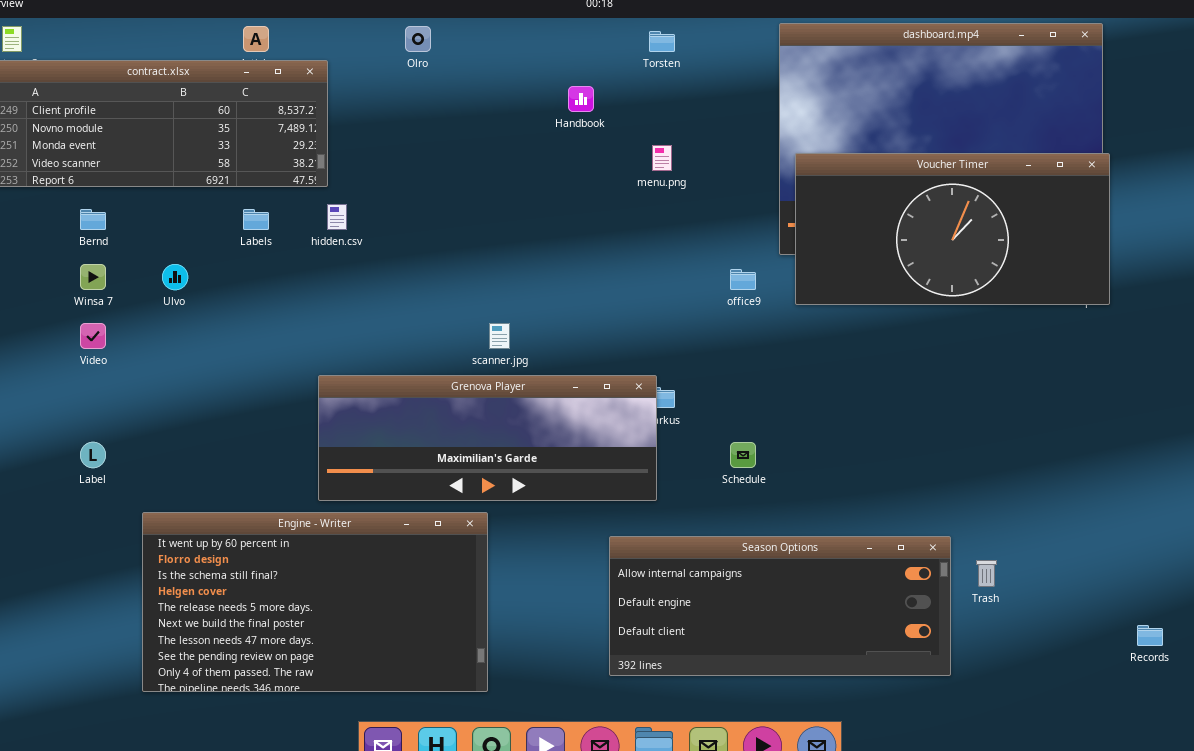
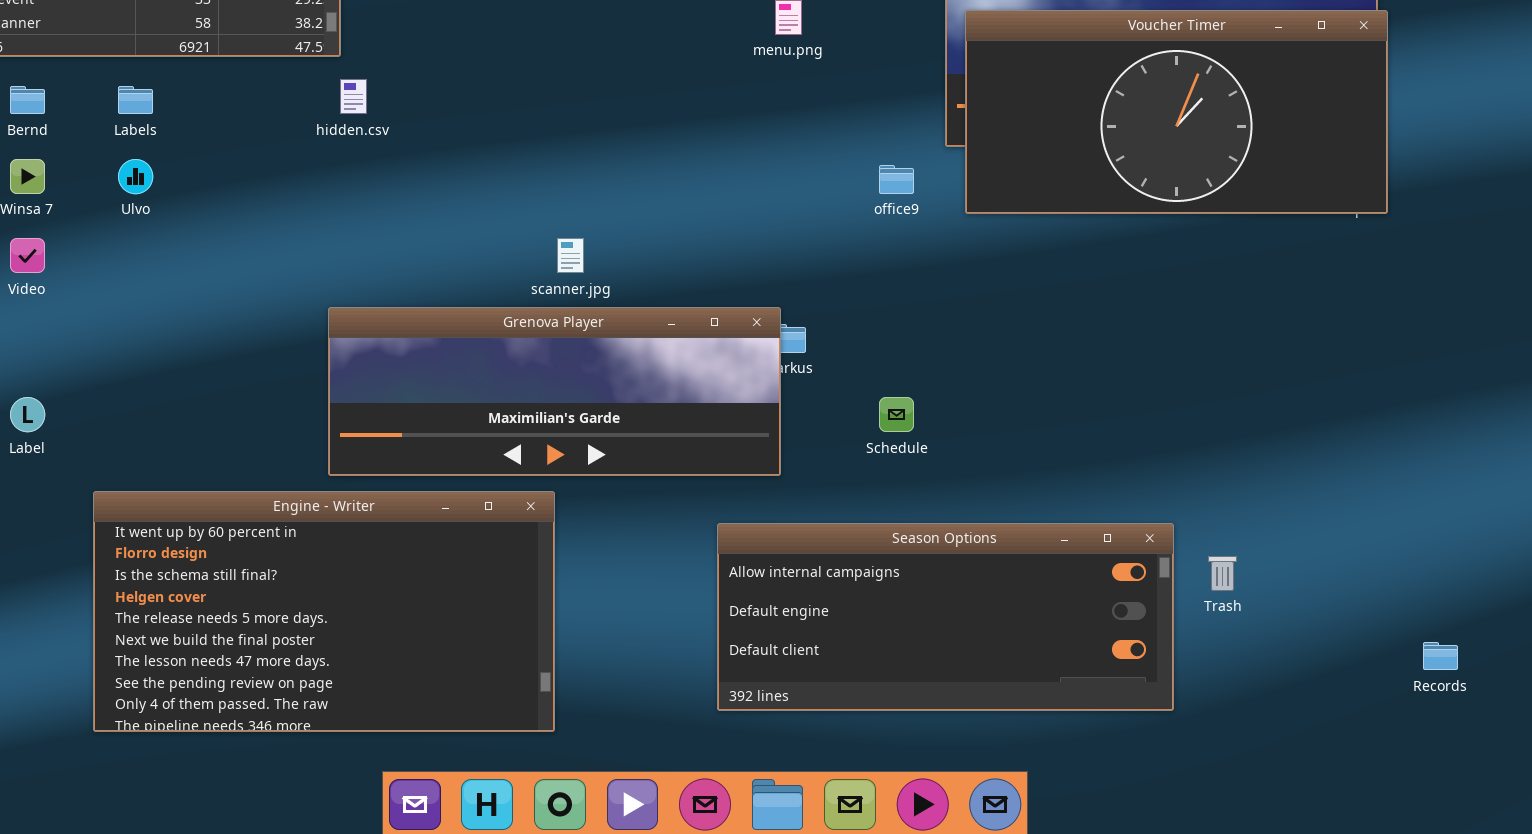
Labels: [243,209,269,230] -> [118,86,153,114], moved

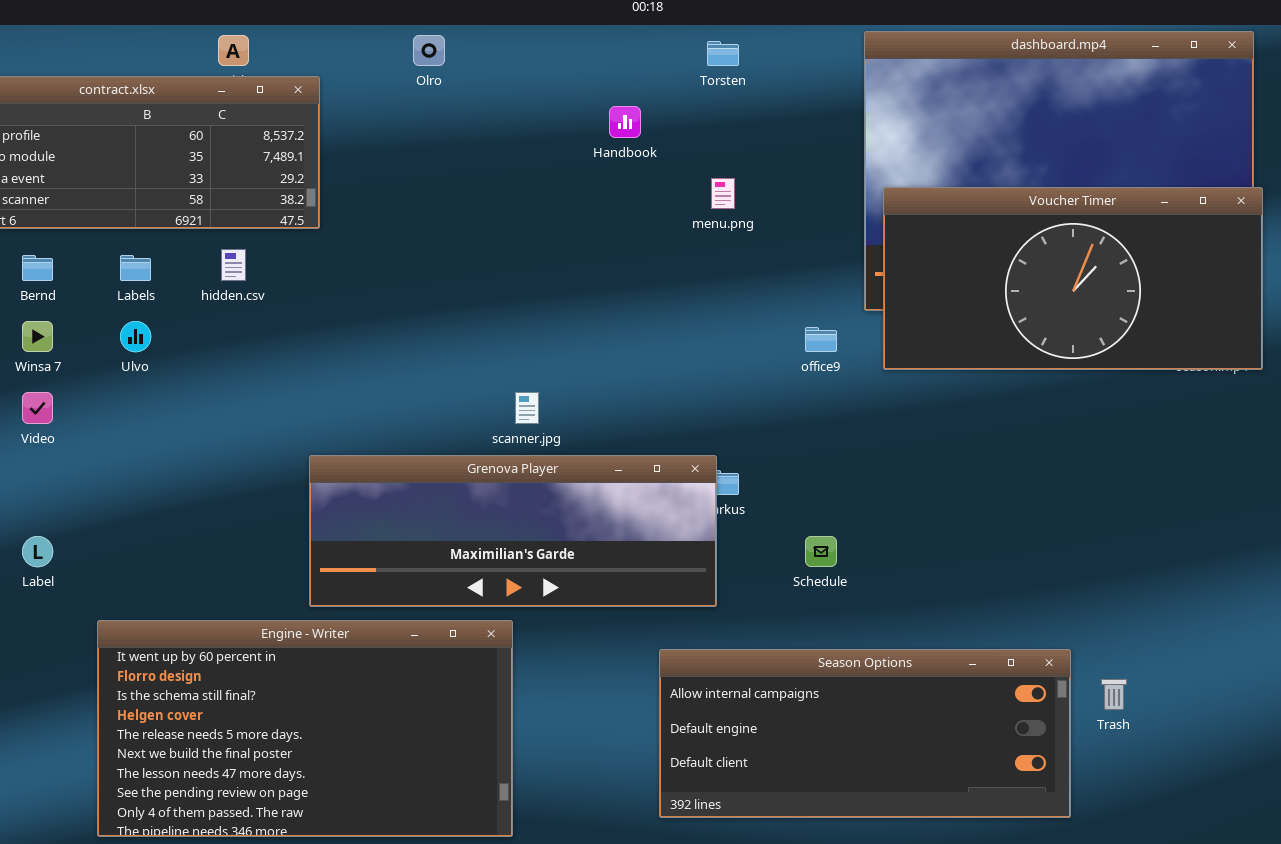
hidden.csv: [340,79,367,114] -> [221,249,246,281], moved

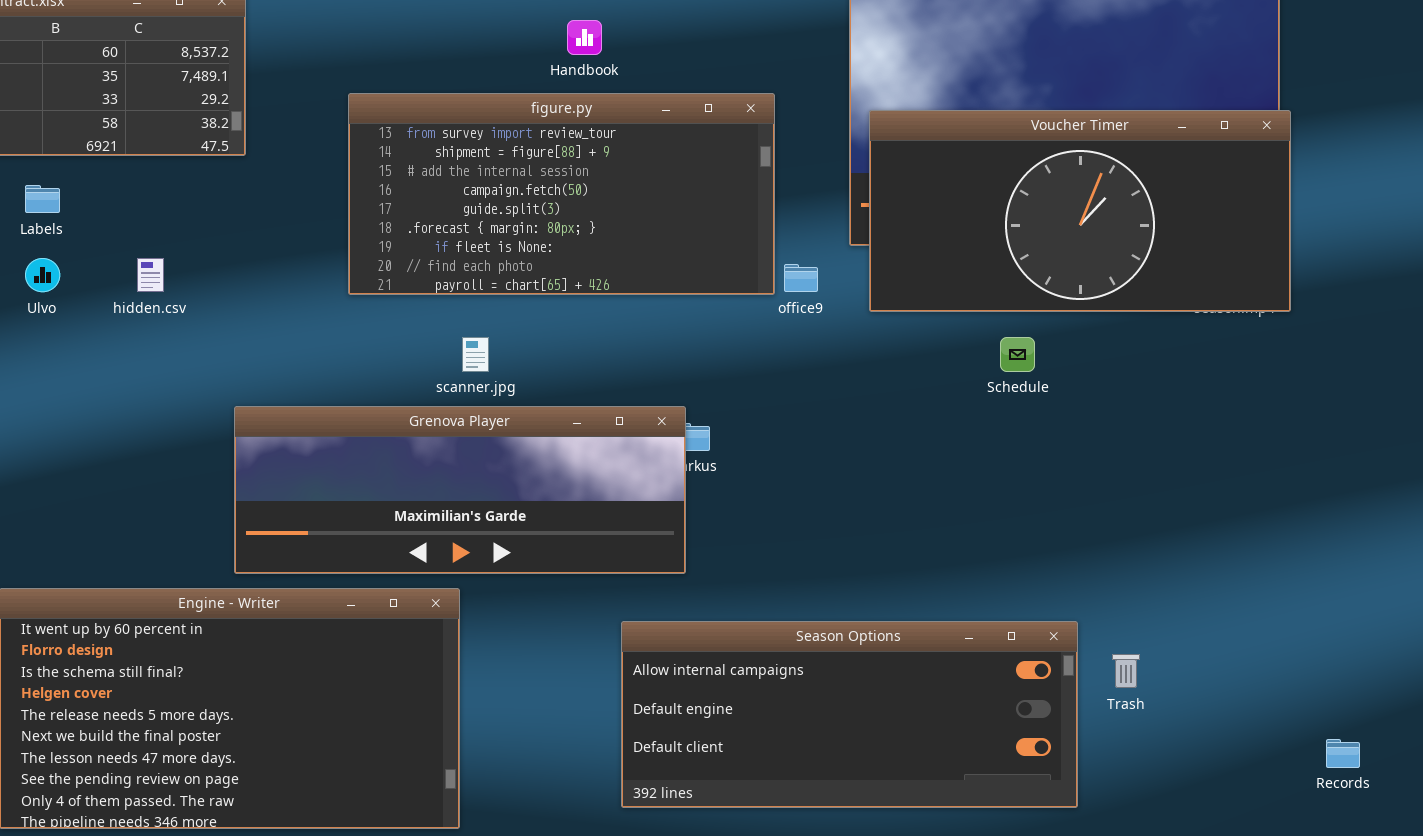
figure.py: none -> [348,93,775,295], opened
hidden.csv: [221,249,246,281] -> [137,258,164,292], moved
Schedule: [805,536,837,567] -> [1000,337,1035,372], moved

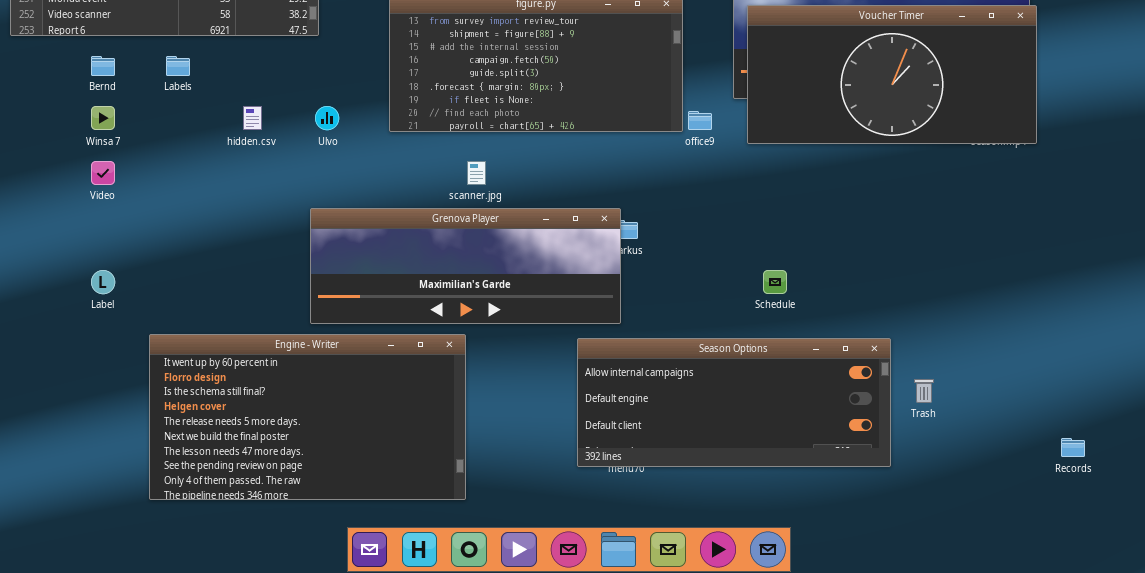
Ulvo: [25,258,60,292] -> [315,106,339,130], moved
Schedule: [1000,337,1035,372] -> [763,270,787,294], moved
Season Options: [621,621,1078,808] -> [577,338,891,467], moved

